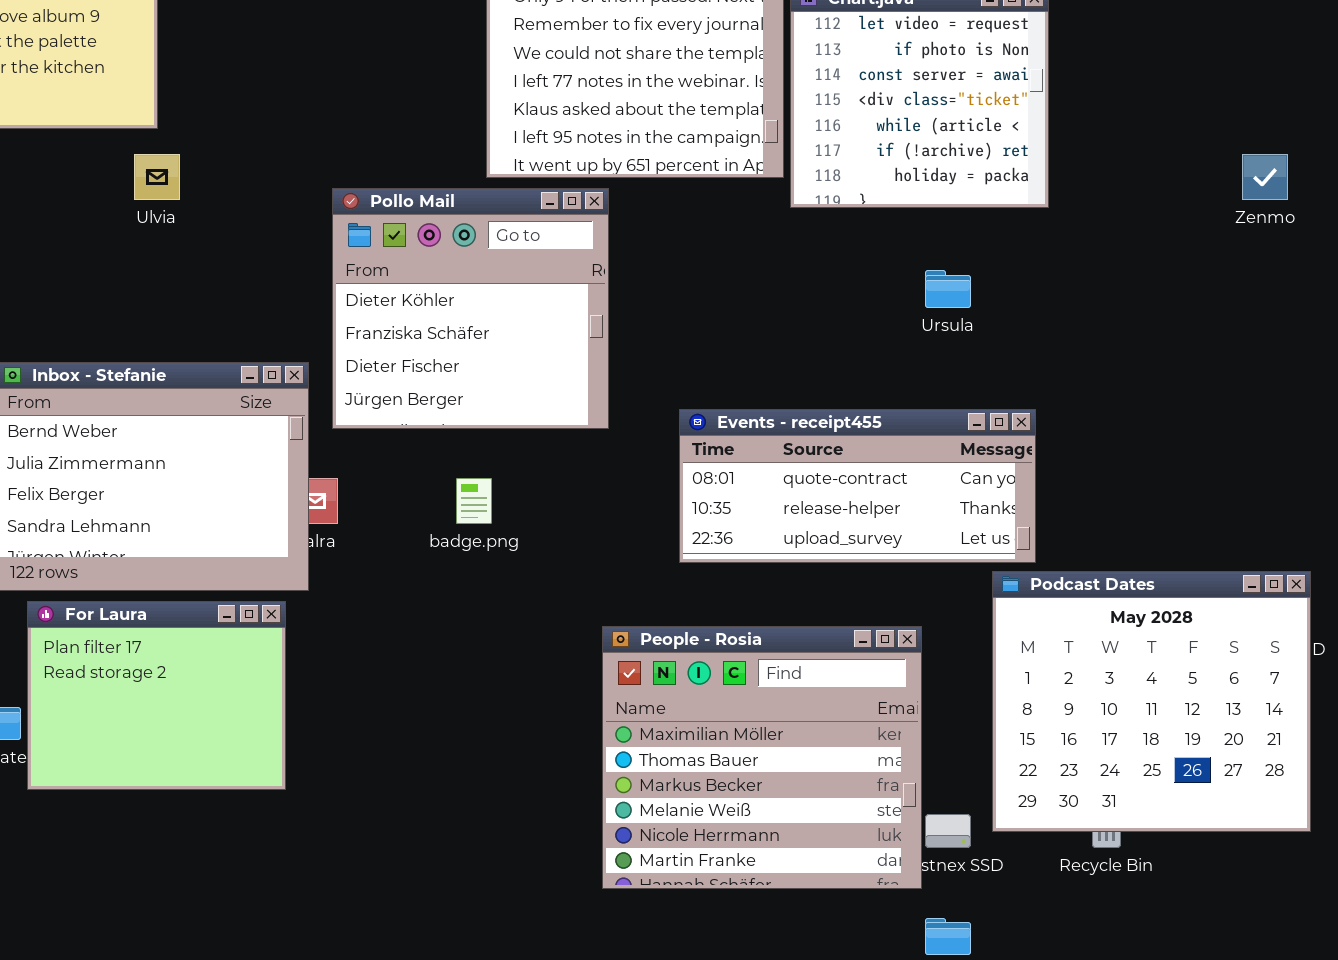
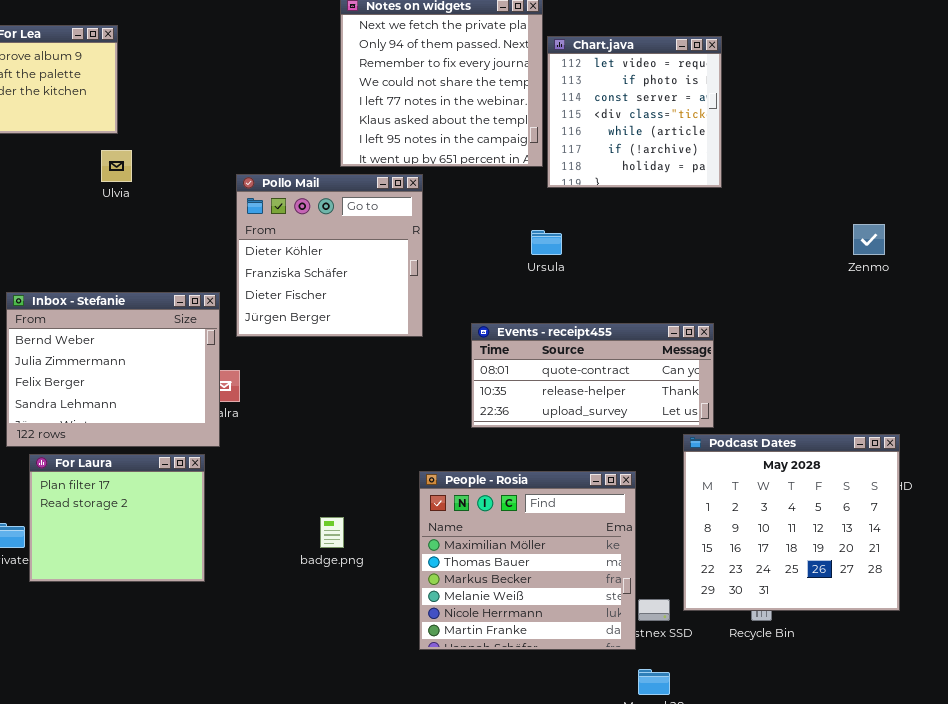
Zenmo: [1242,154,1288,200] -> [853,224,885,255], moved
Ursula: [925,270,971,308] -> [531,230,562,255], moved
badge.png: [456,478,492,524] -> [320,517,344,548], moved

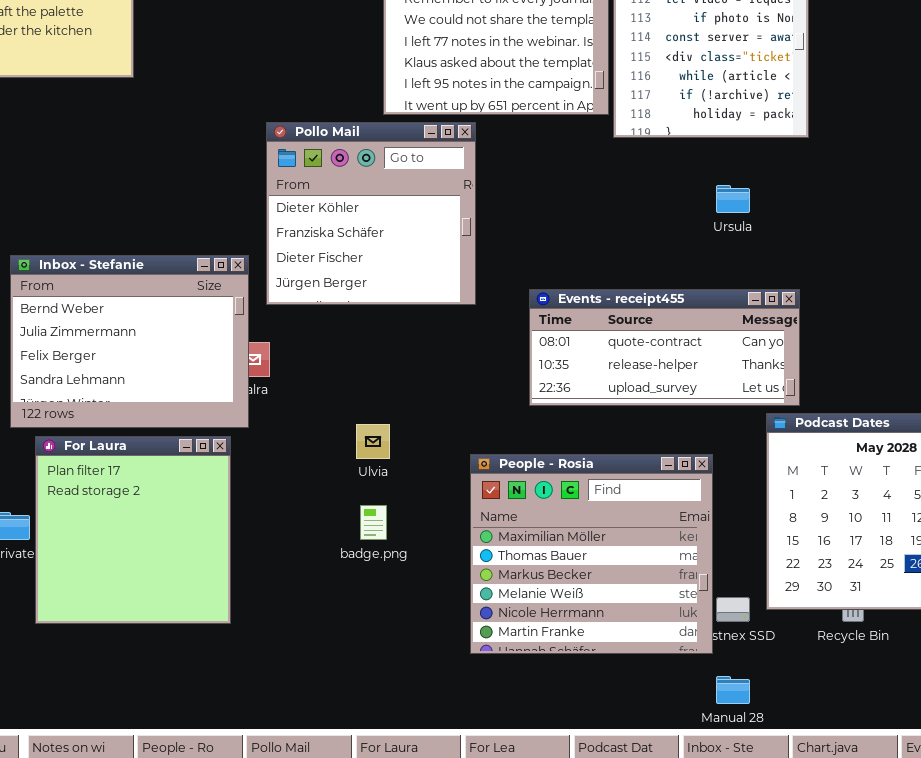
Ulvia: [101,150,132,182] -> [356,424,390,459], moved
Ursula: [531,230,562,255] -> [716,185,750,213], moved
For Laura: [29,454,205,582] -> [35,436,231,624], resized

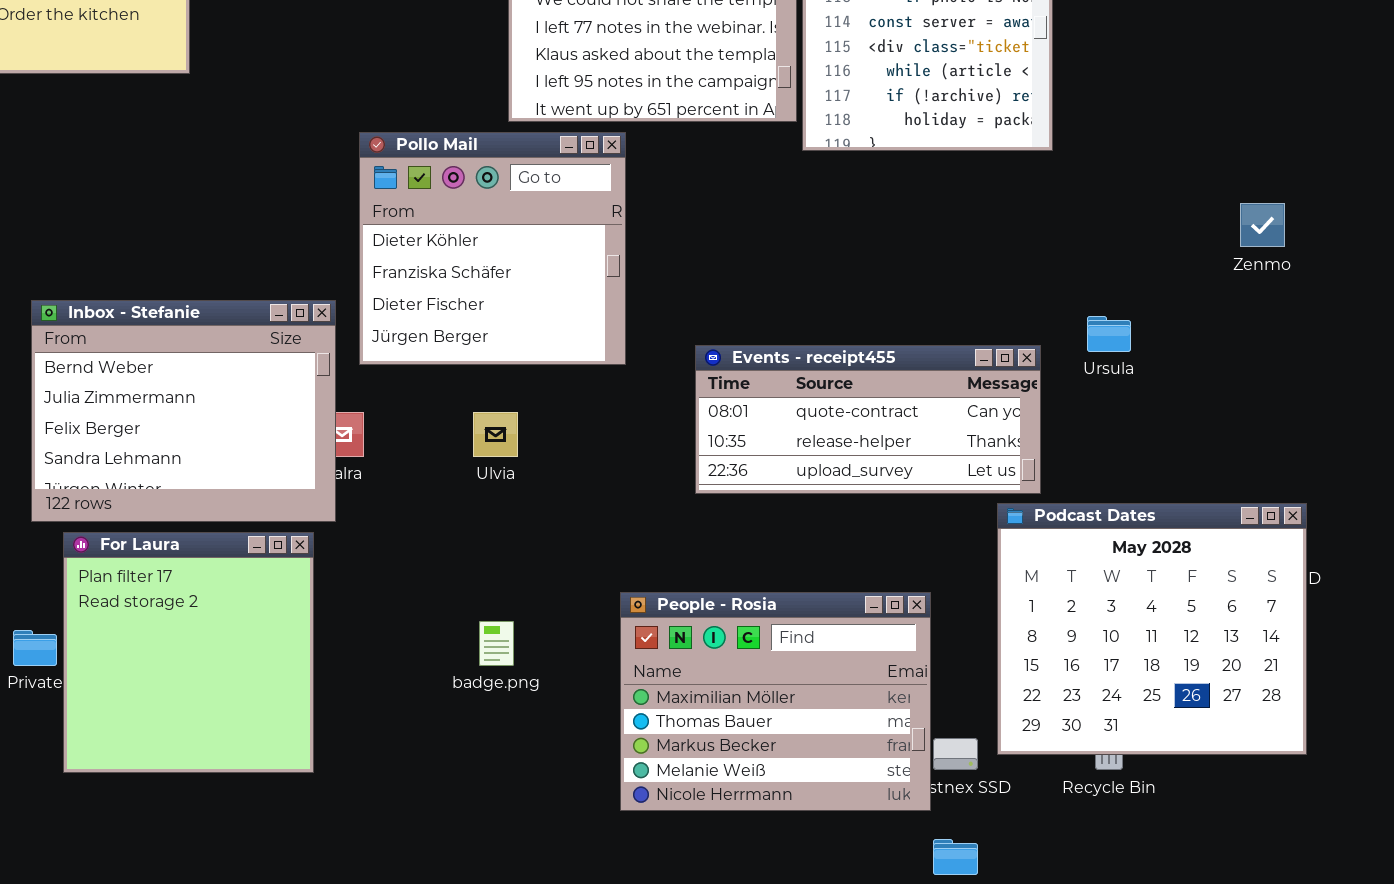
Ursula: [716,185,750,213] -> [1087,316,1131,352], moved
Ulvia: [356,424,390,459] -> [473,412,518,457], moved
People - Rosia: [470,454,713,654] -> [620,592,931,811], resized

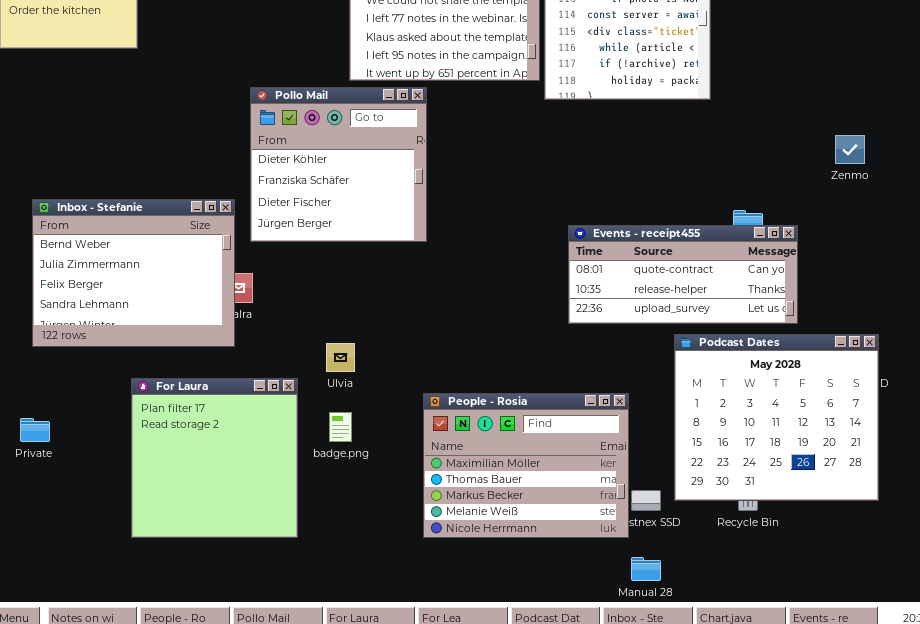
Events - receipt455: [695,345,1041,494] -> [568,225,798,324], moved
Ulvia: [473,412,518,457] -> [326,343,355,372], moved
For Laura: [63,532,314,773] -> [131,378,298,538], moved

